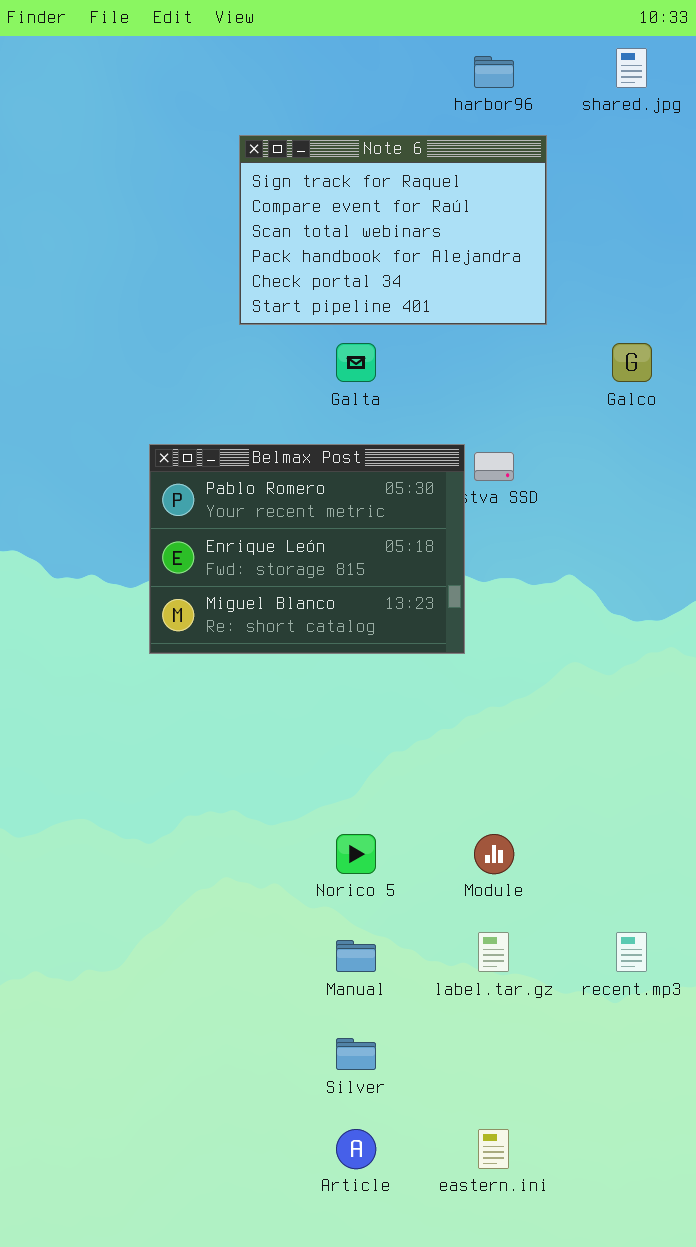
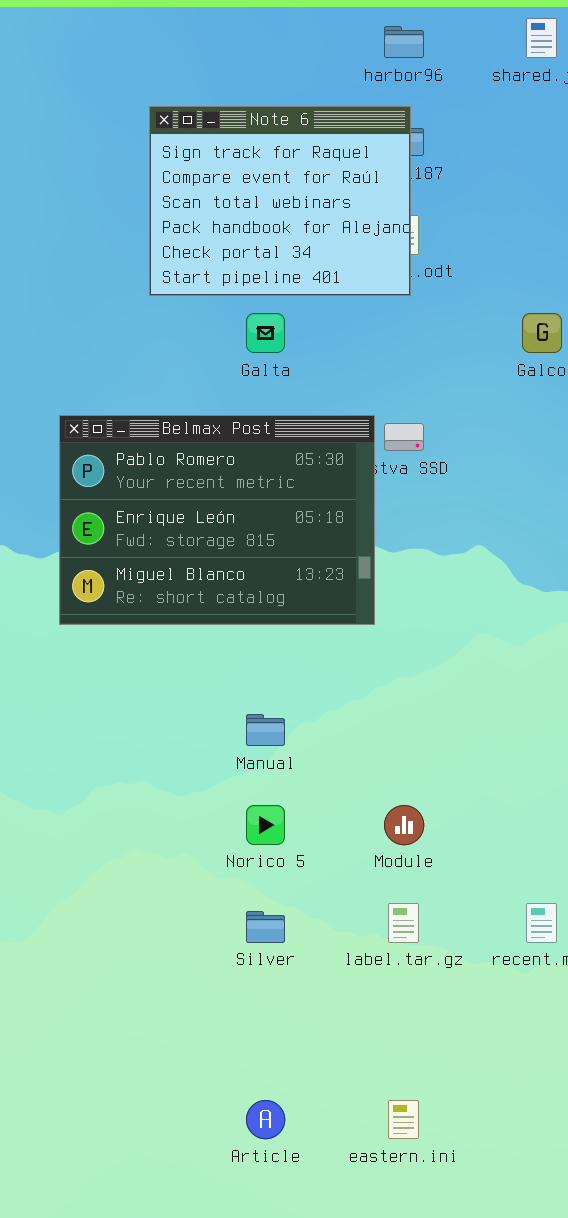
Note 6: [239,135,547,325] -> [149,106,411,296], resized
Manual: [336,940,376,972] -> [246,714,285,746], moved
Silver: [336,1038,376,1070] -> [246,911,285,943], moved

